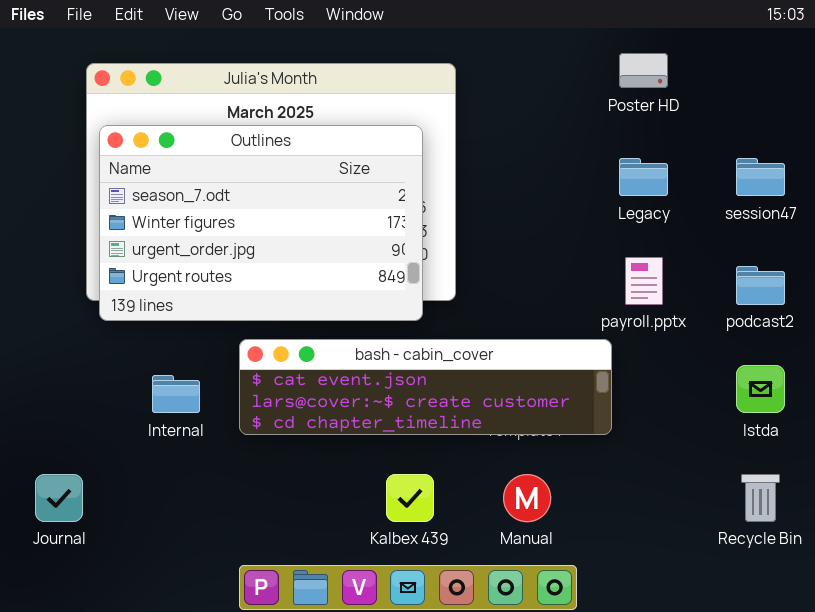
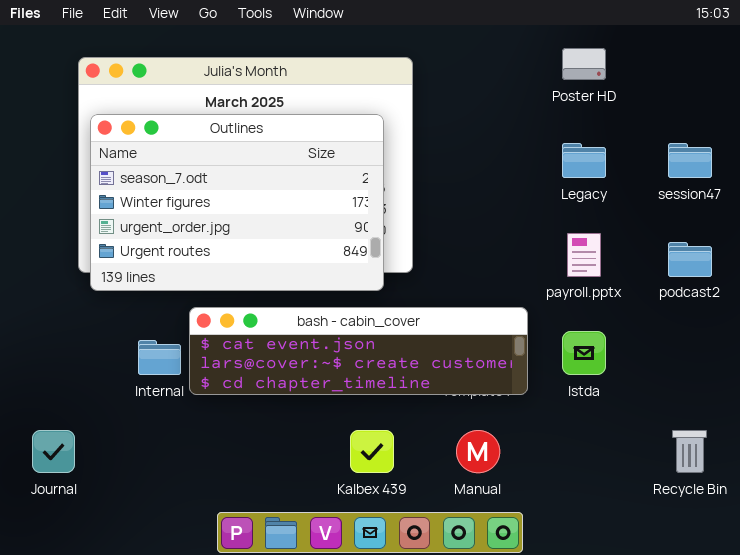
bash - cabin_cover: [239,339,612,435] -> [189,307,528,395], moved
Istda: [736,365,785,413] -> [562,331,606,375], moved

